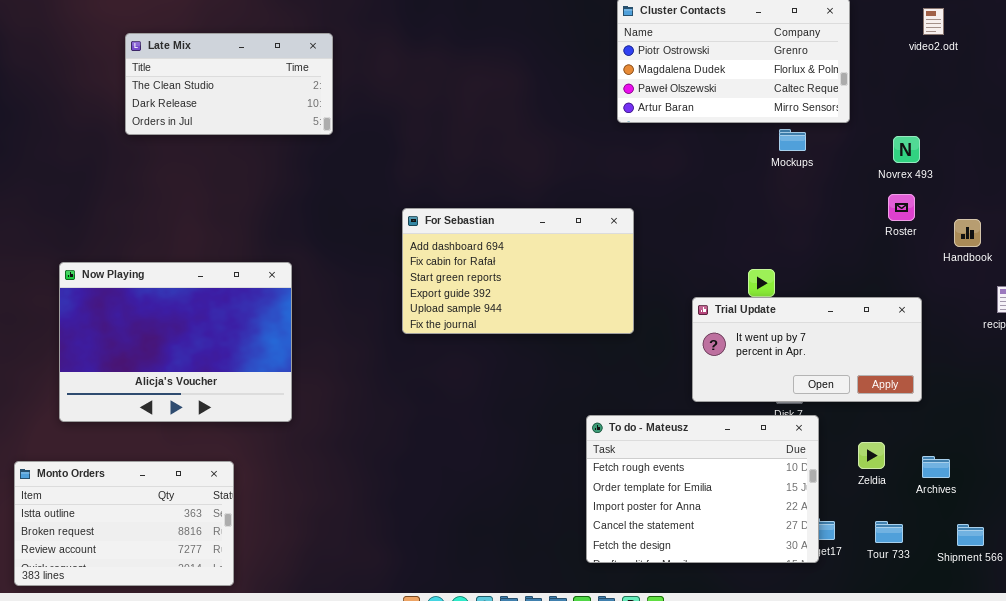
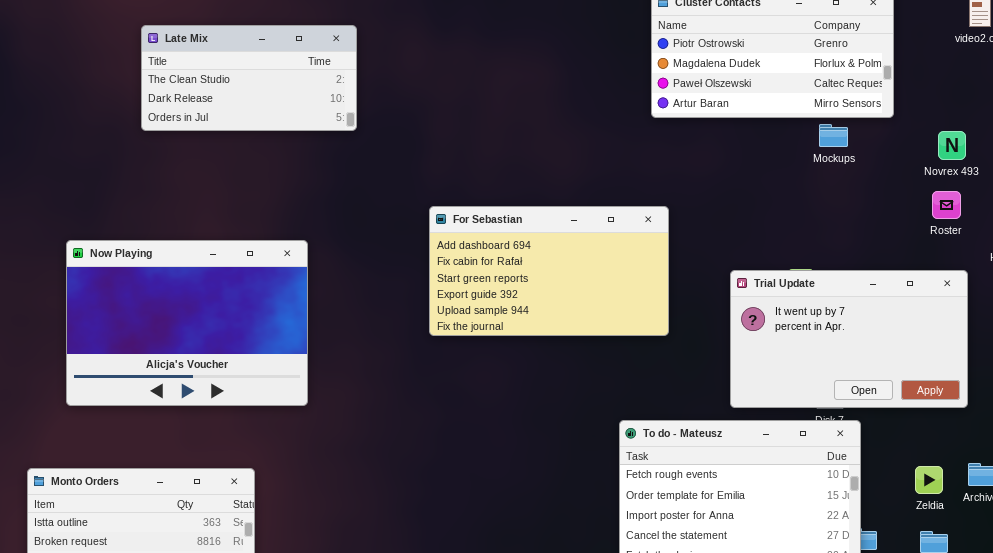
Now Playing: [59,262,292,422] -> [66,240,308,406], moved
Trial Update: [692,297,922,402] -> [730,270,968,408], resized
Zeldia: [858,442,885,469] -> [915,466,943,494], moved

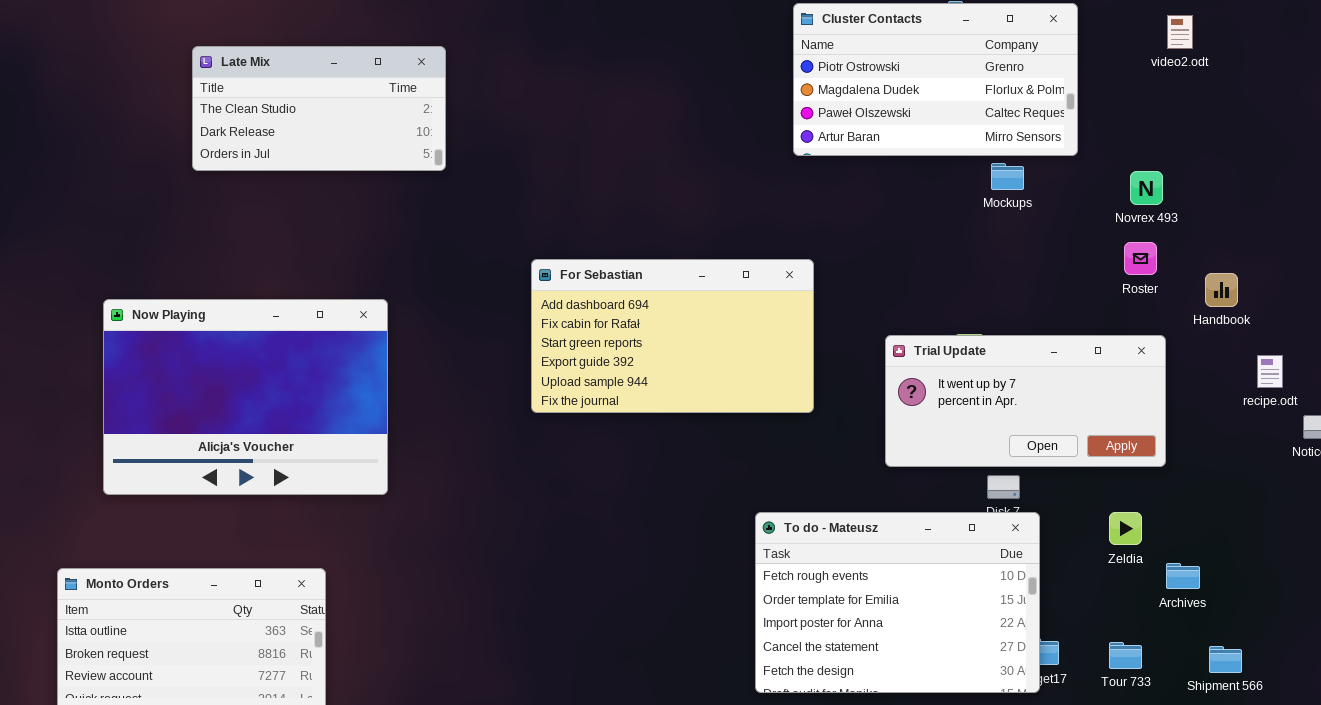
Trial Update: [730,270,968,408] -> [885,335,1166,467], resized
Zeldia: [915,466,943,494] -> [1109,512,1142,545], moved

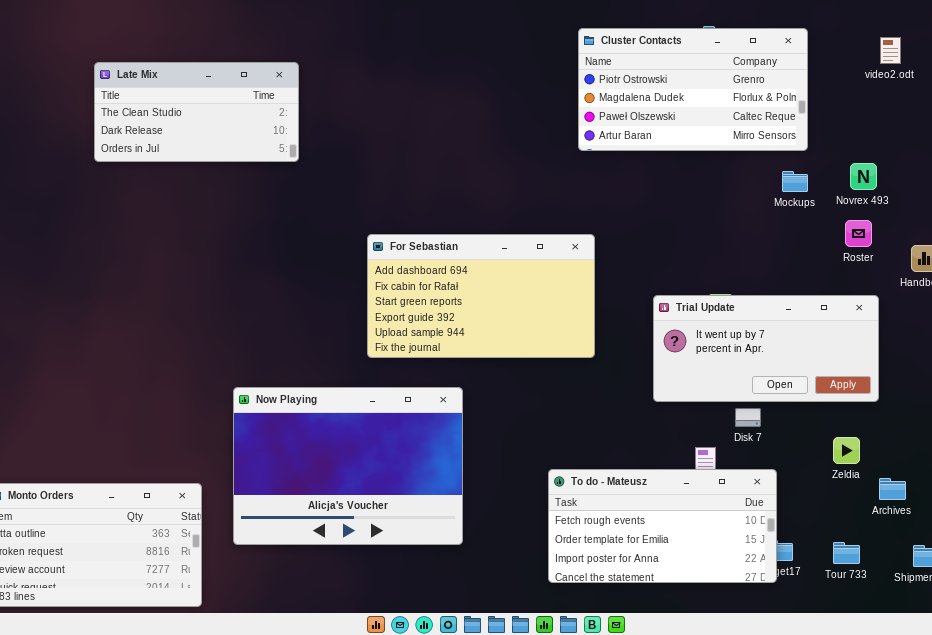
Mockups: [991,163,1024,190] -> [782,171,808,192], moved
Now Playing: [103,299,388,495] -> [233,387,463,545], moved
To do - Mateusz: [755,512,1040,693] -> [548,469,777,583], resized

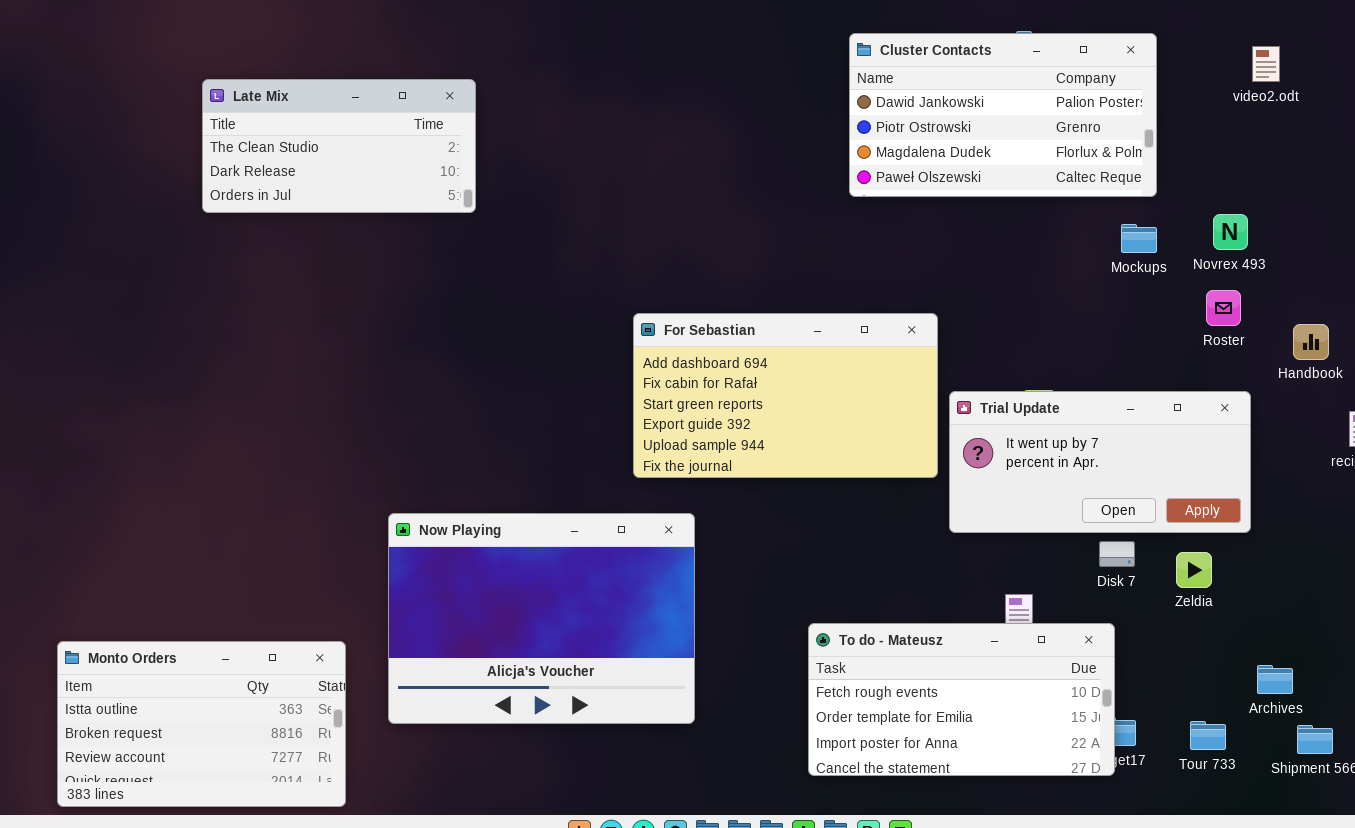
Cluster Contacts: [578,28,808,151] -> [849,33,1157,197], scrolled up 1 row
For Sebastian: [367,234,595,358] -> [633,313,938,478], moved
Disk 7: [735,408,761,427] -> [1099,541,1135,567], moved
Zeldia: [833,437,860,464] -> [1176,552,1212,588], moved
Archives: [879,478,906,500] -> [1257,665,1293,694], moved

